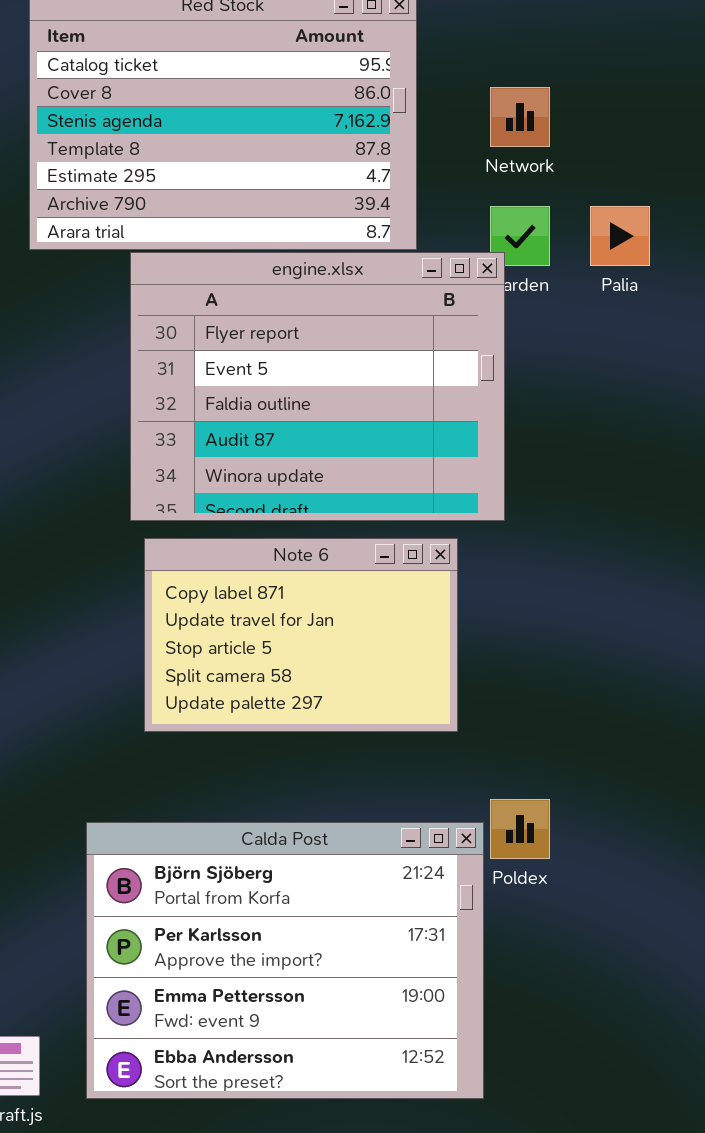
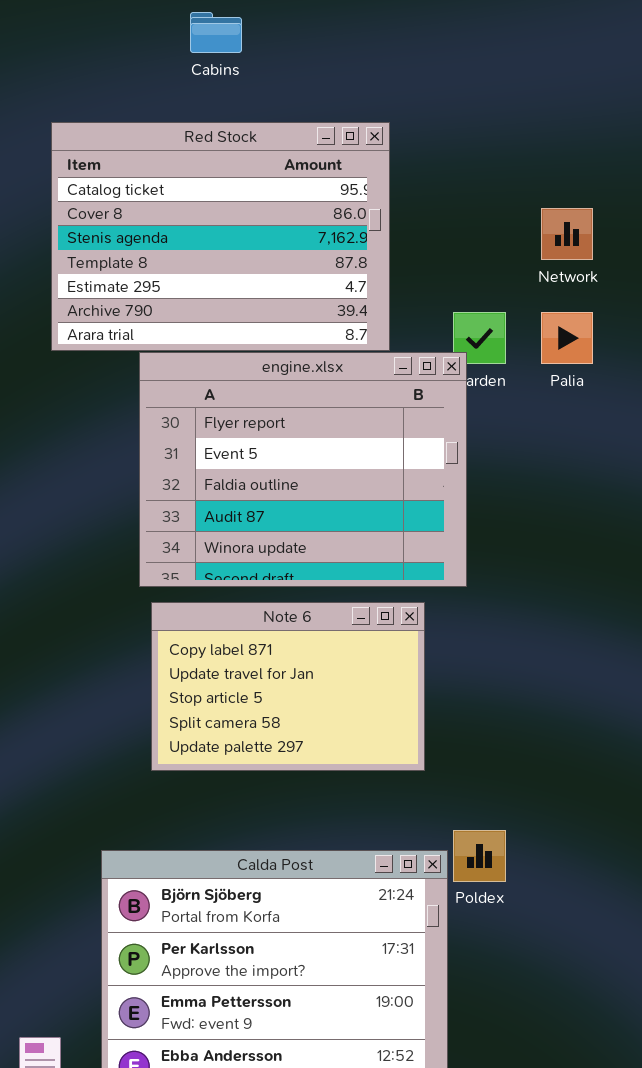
Network: [490,87,550,147] -> [541,208,593,260], moved

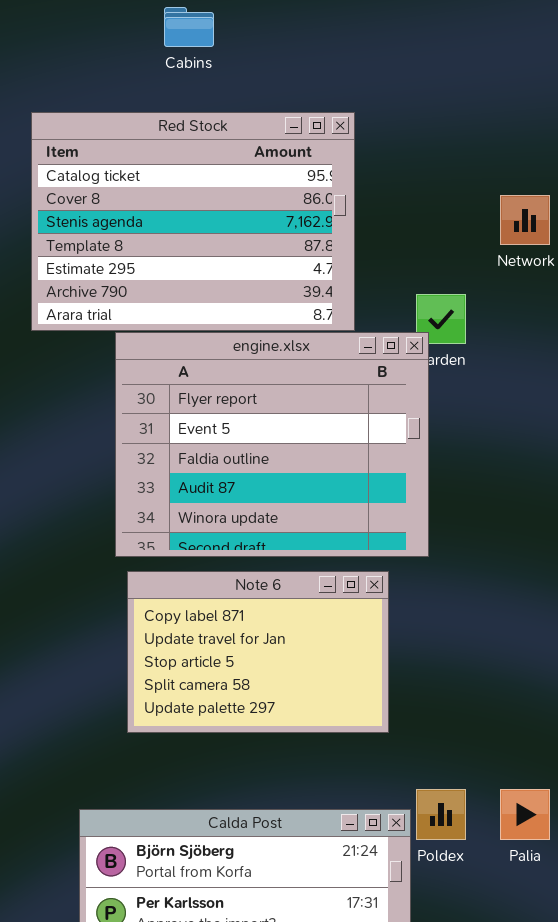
Palia: [541,312,593,364] -> [500,789,550,840], moved

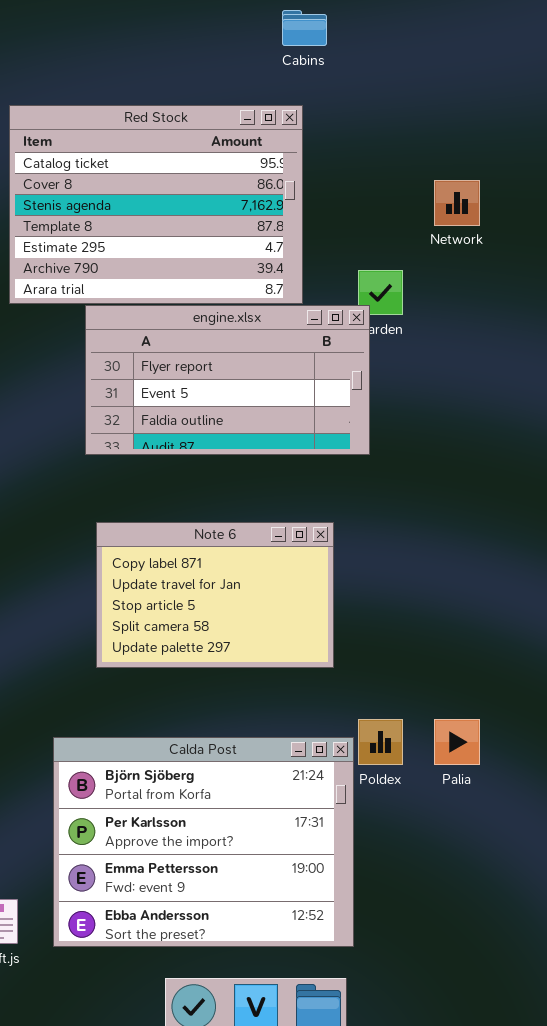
Cabins: [164,7,214,47] -> [282,10,327,46], moved
engine.xlsx: [115,332,429,557] -> [85,305,370,455], resized

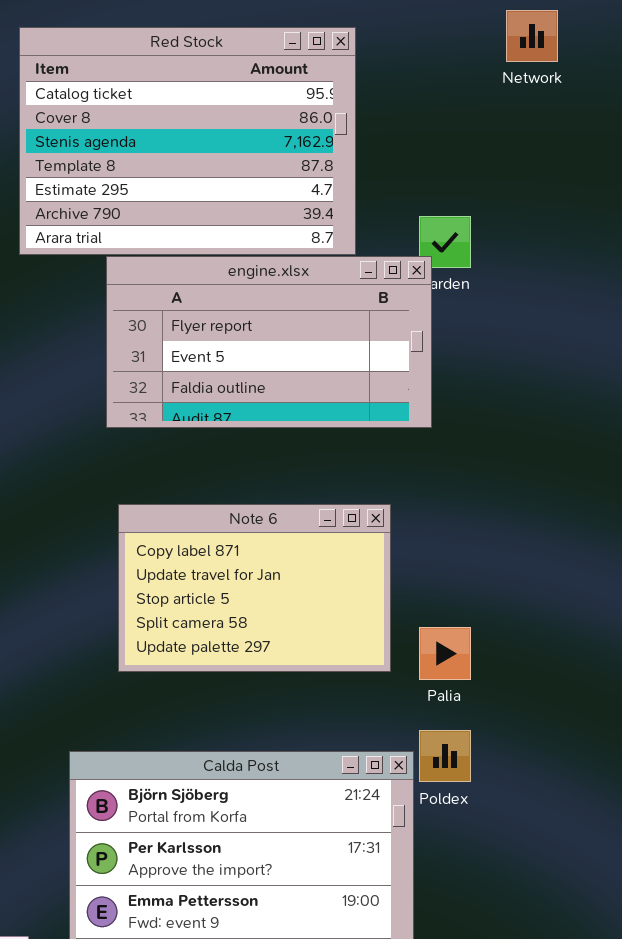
Network: [434,180,480,226] -> [506,10,558,62], moved
Palia: [434,719,480,765] -> [419,627,471,680], moved

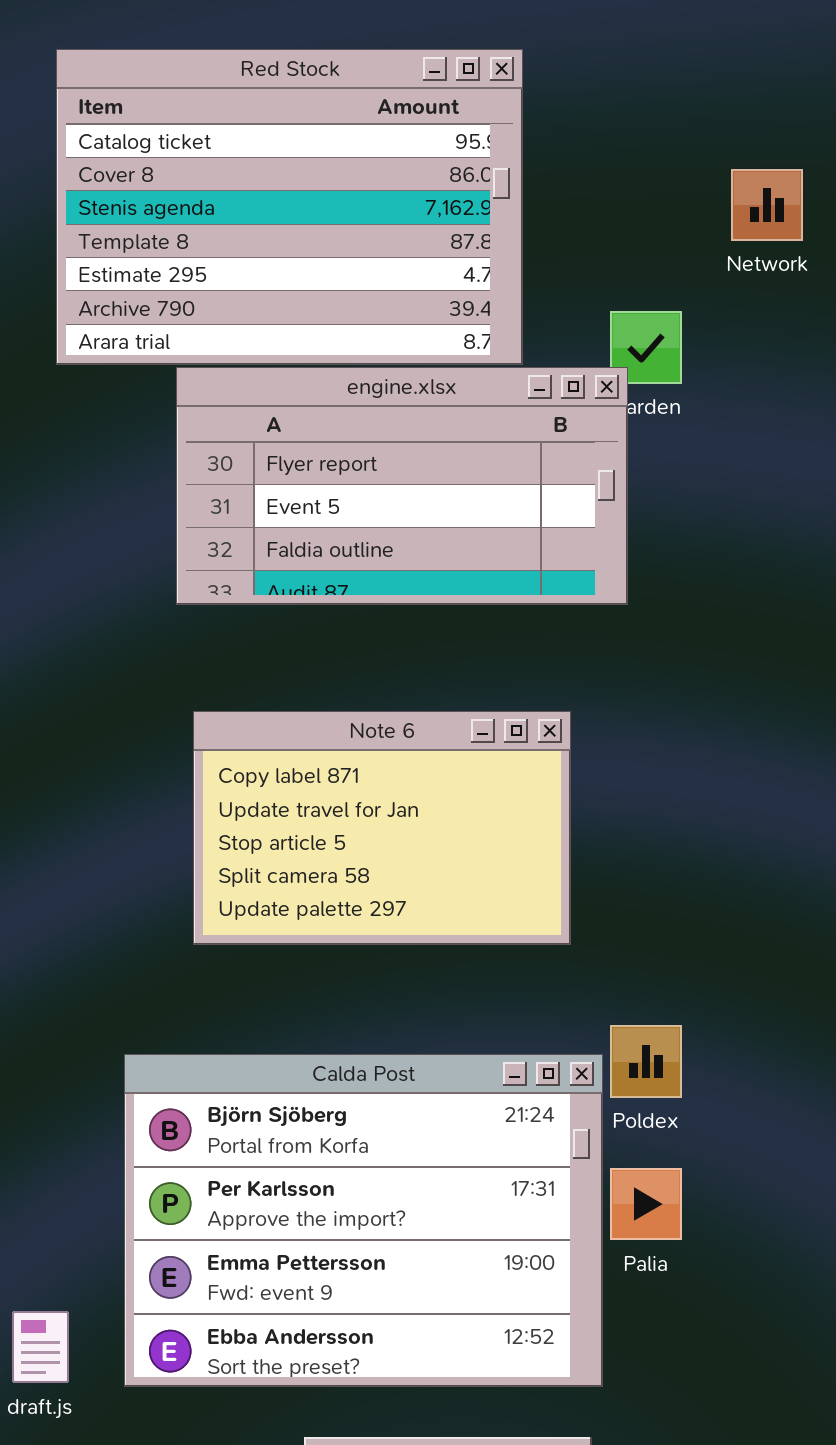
Network: [506,10,558,62] -> [731,169,803,241], moved
Palia: [419,627,471,680] -> [610,1168,682,1240], moved

